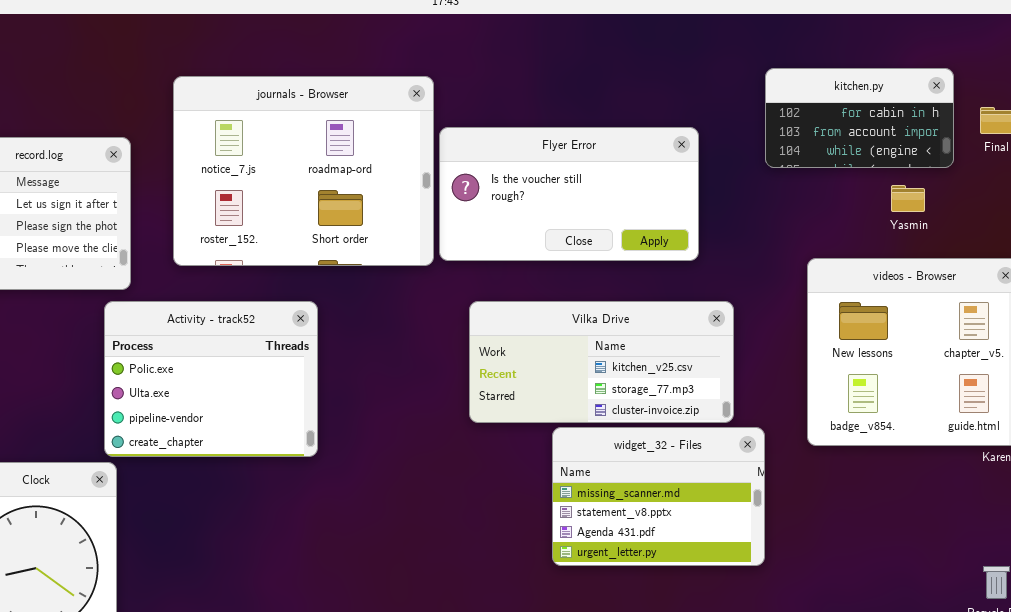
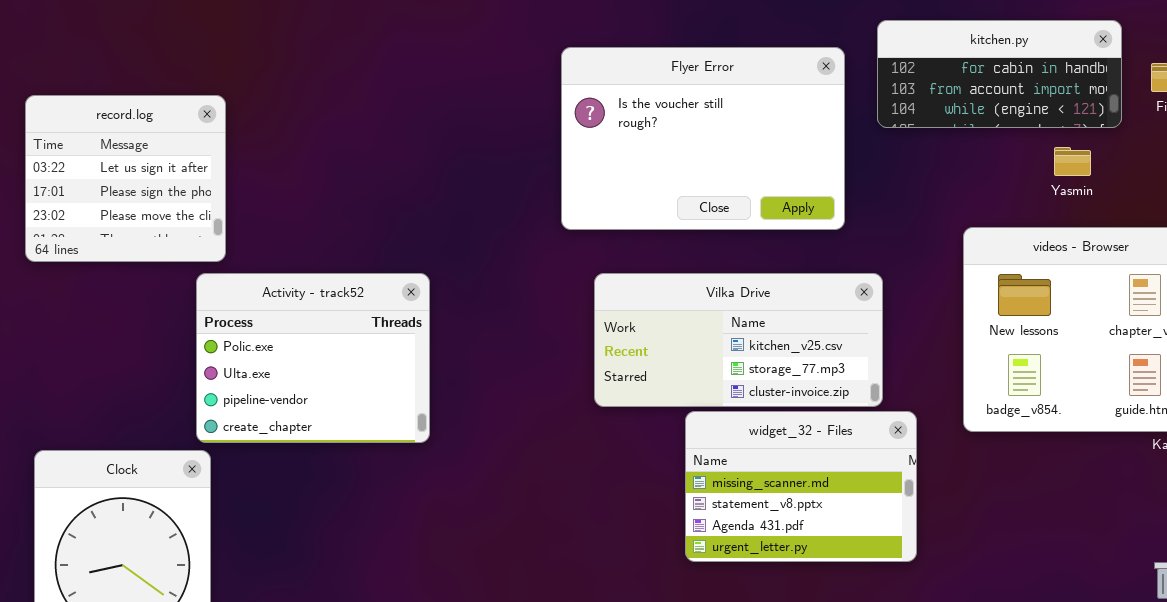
kitchen.py: [765,68,954,168] -> [877,20,1122,128], resized
journals - Browser: [173,76,434,266] -> none, closed
Flyer Error: [439,127,699,261] -> [561,47,845,230], resized

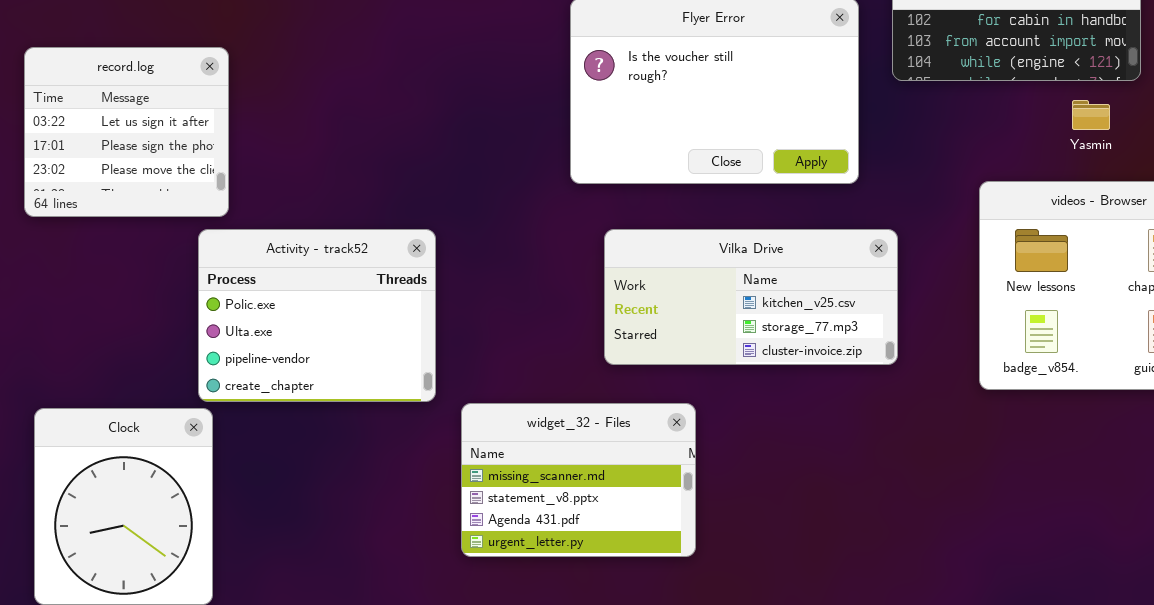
widget_32 - Files: [685,411,917,562] -> [461,403,696,557], moved

